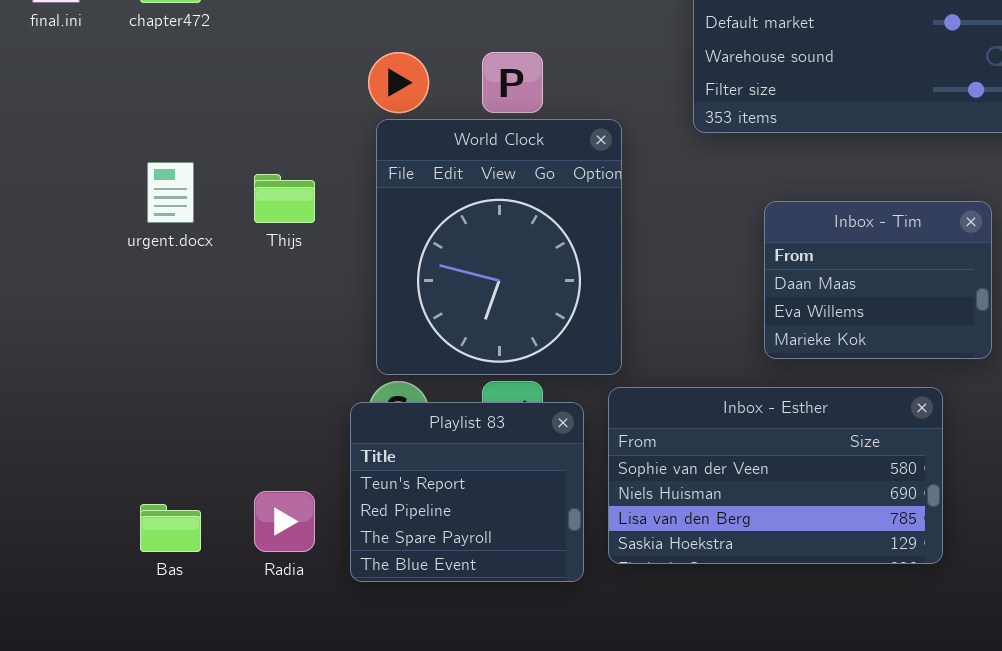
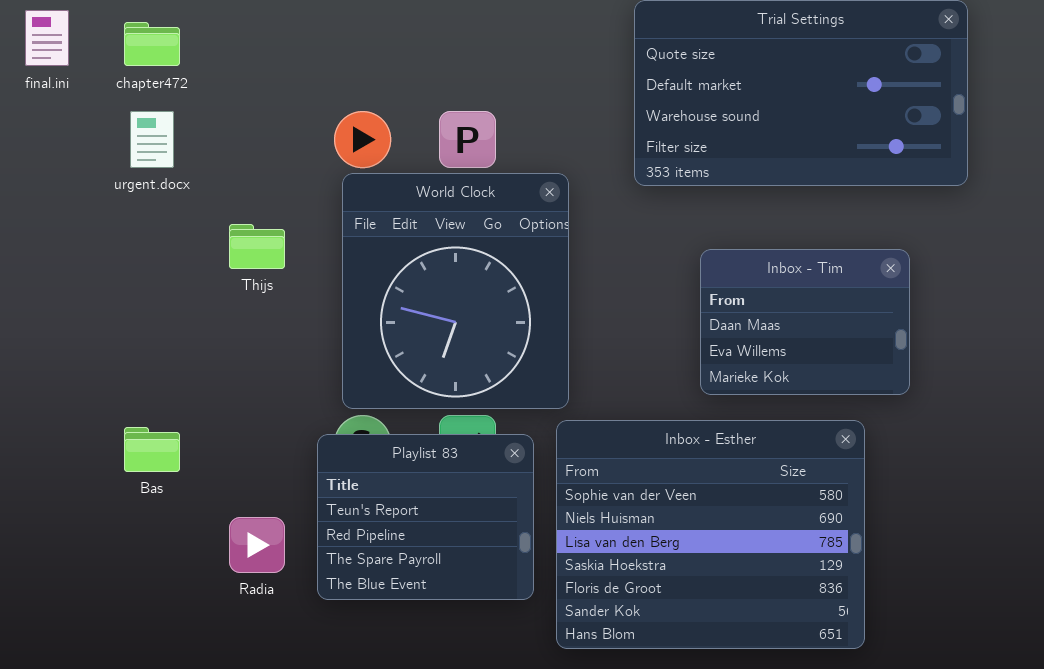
urgent.docx: [147,162,194,223] -> [130,111,174,168], moved
Inbox - Esther: [608,387,943,564] -> [556,420,865,649], resized
Bas: [140,504,201,552] -> [124,427,180,472], moved

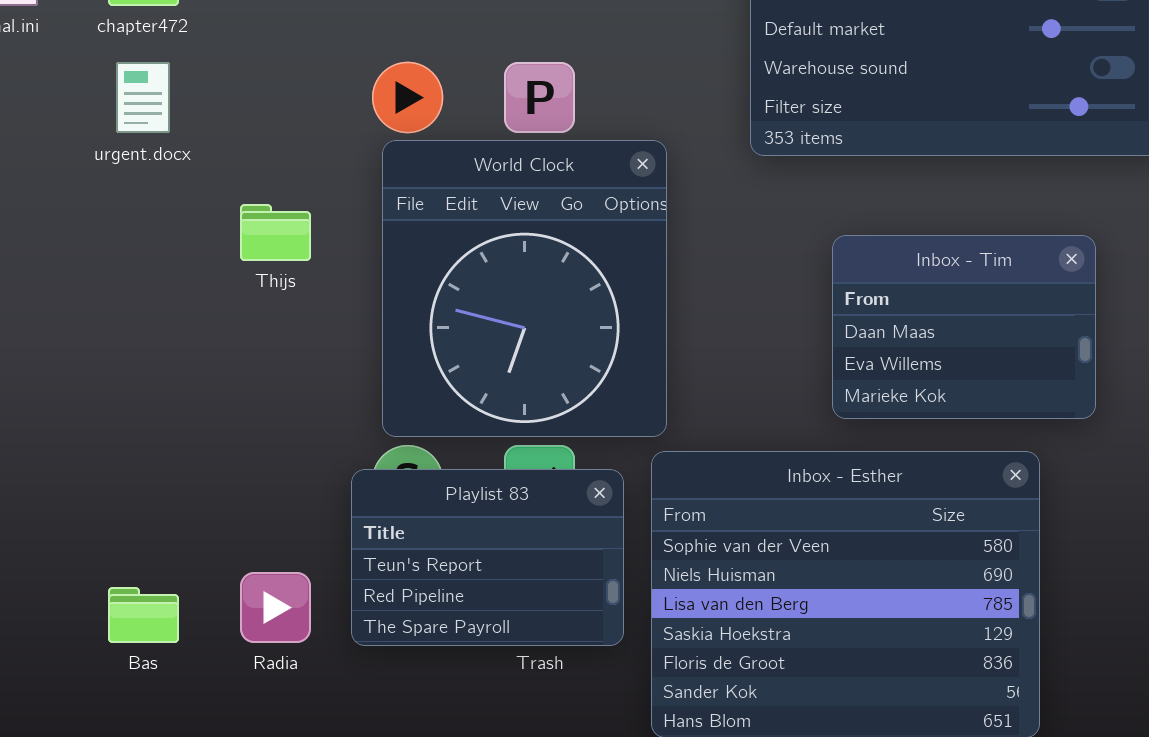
Bas: [124,427,180,472] -> [108,587,179,643], moved
Playlist 83: [317,434,534,600] -> [351,469,624,646], resized

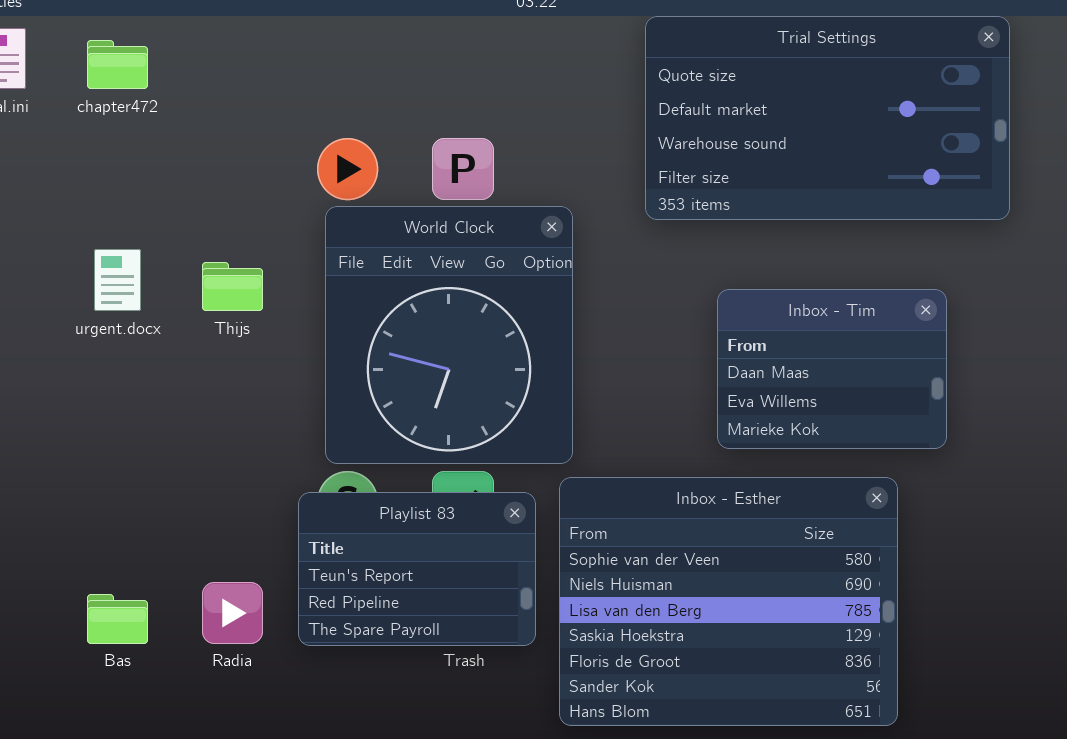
urgent.docx: [116,62,170,133] -> [94,249,141,311], moved

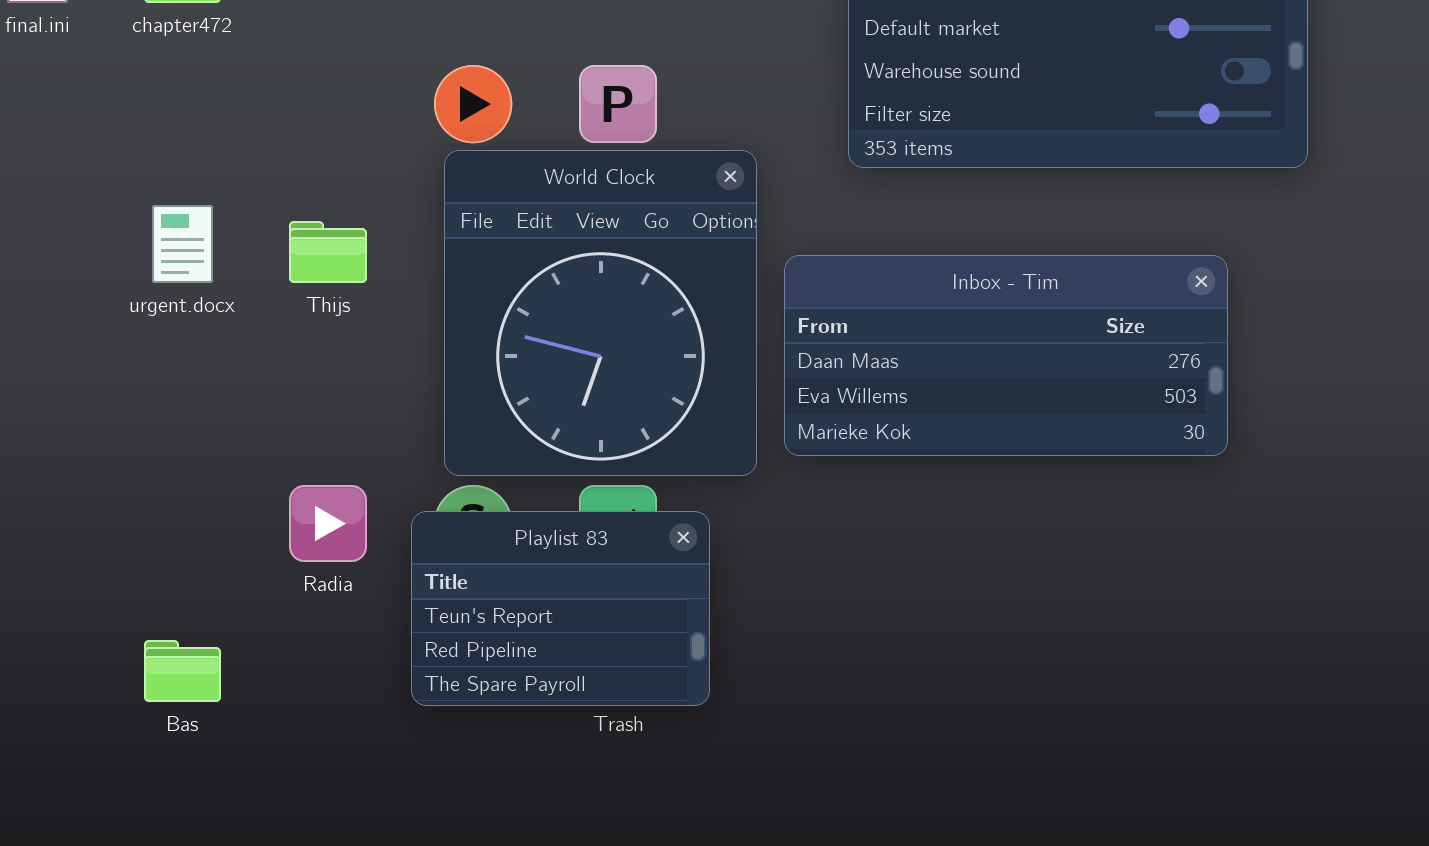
Inbox - Tim: [717,289,947,449] -> [784,255,1228,456], resized
Inbox - Esther: [559,477,898,726] -> none, closed
Radia: [202,582,263,644] -> [289,485,367,562], moved

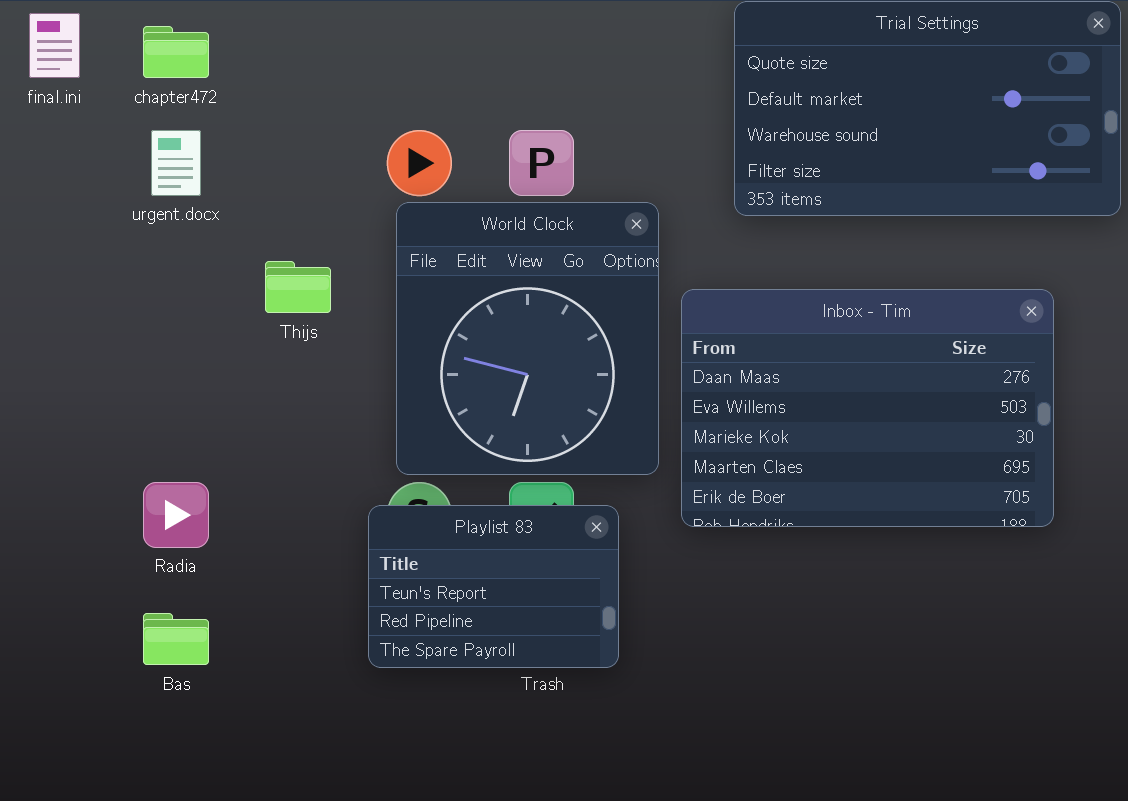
urgent.docx: [152,205,213,283] -> [151,130,201,196], moved
Inbox - Tim: [784,255,1228,456] -> [681,289,1054,527], resized
Radia: [289,485,367,562] -> [143,482,209,548], moved

